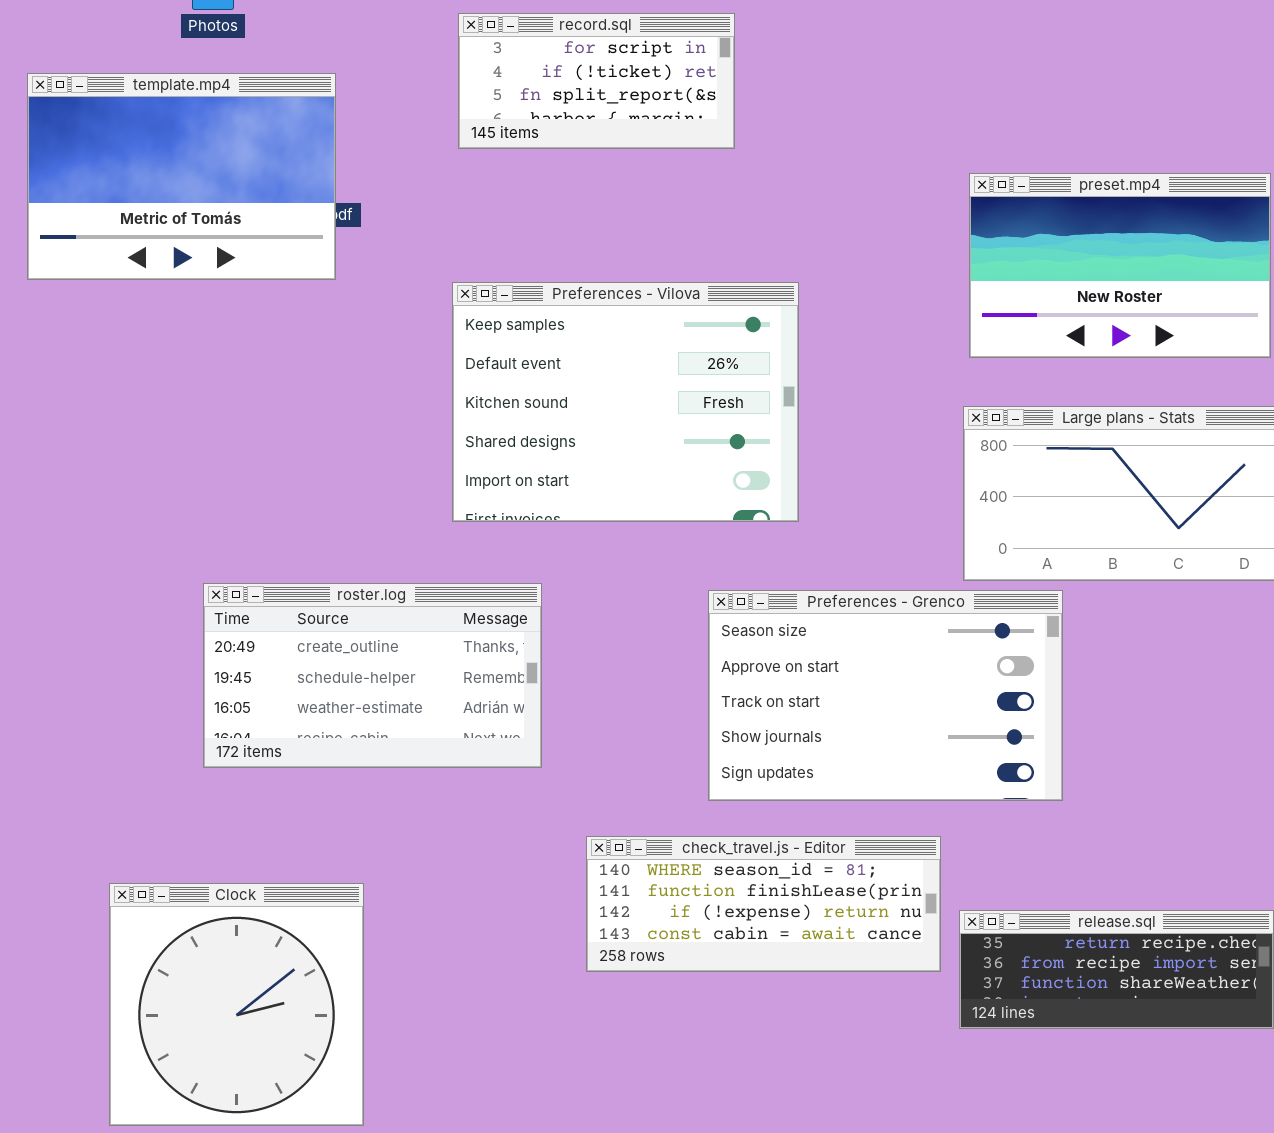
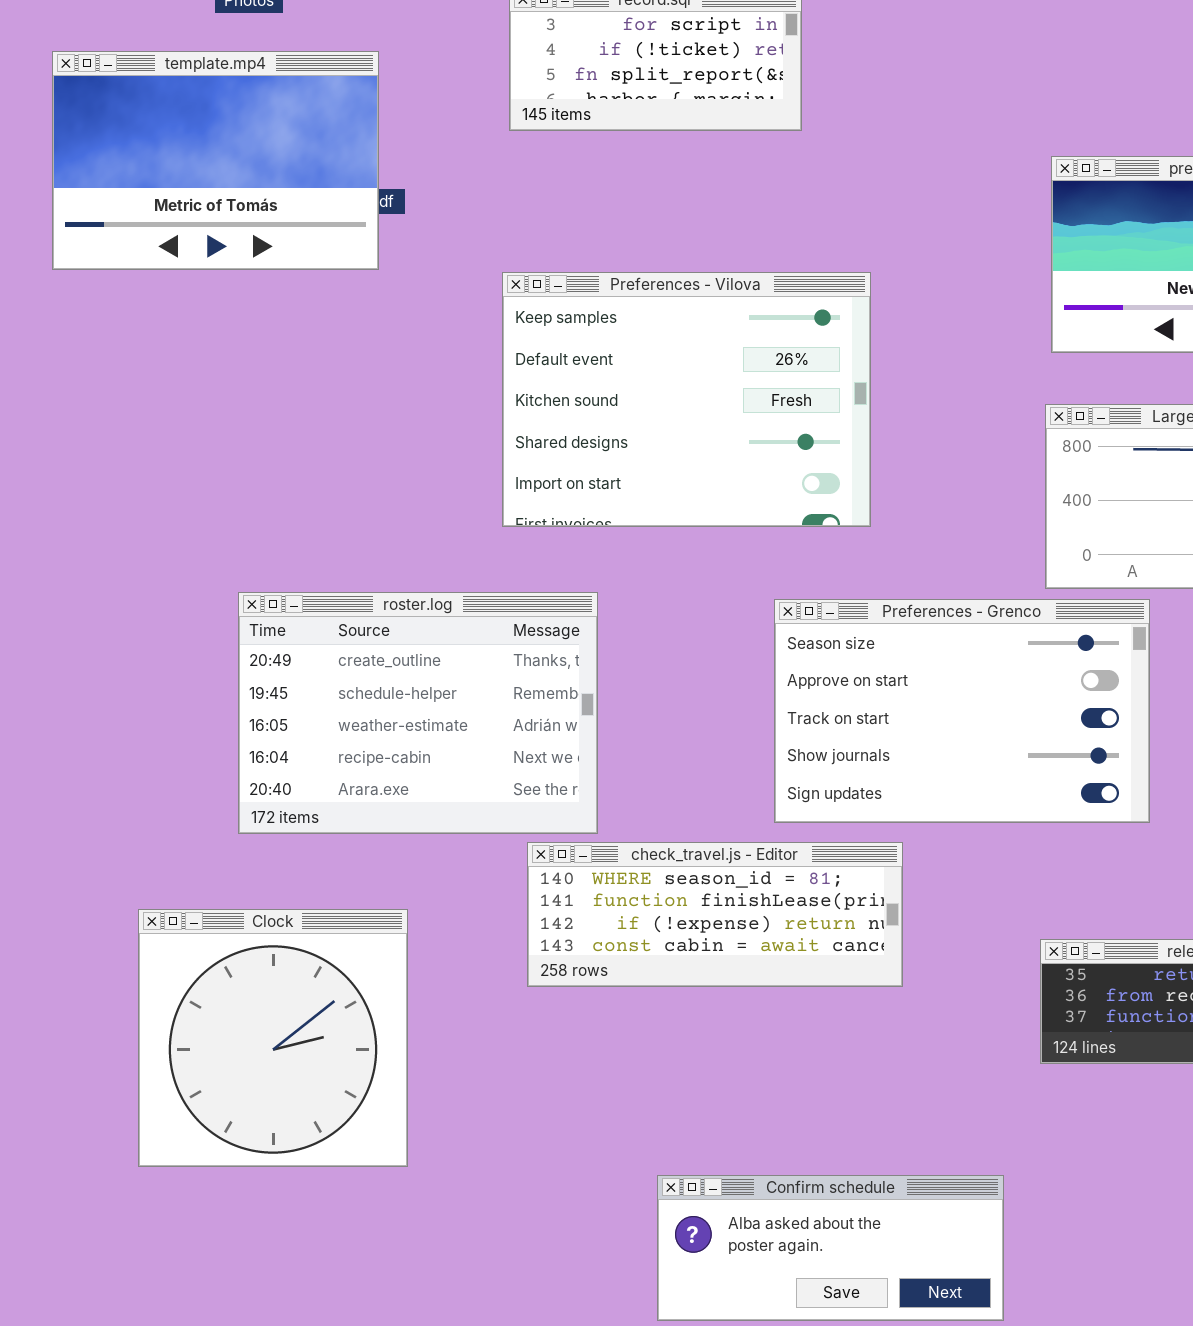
roster.log: [203,583,542,768] -> [238,592,598,834], resized
check_travel.js - Editor: [586,836,941,972] -> [527,842,903,987], moved

